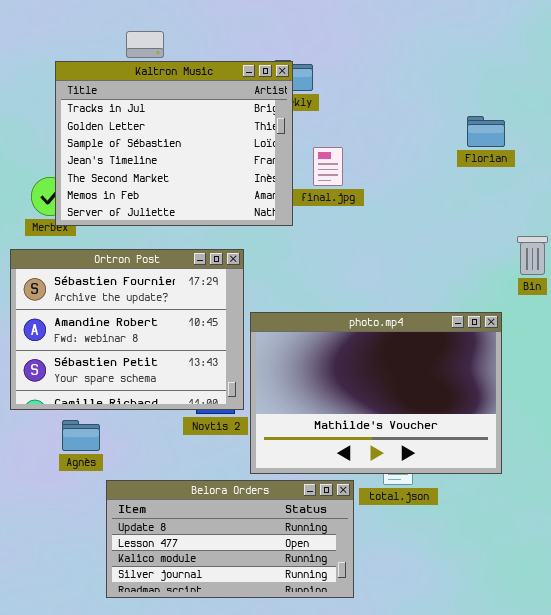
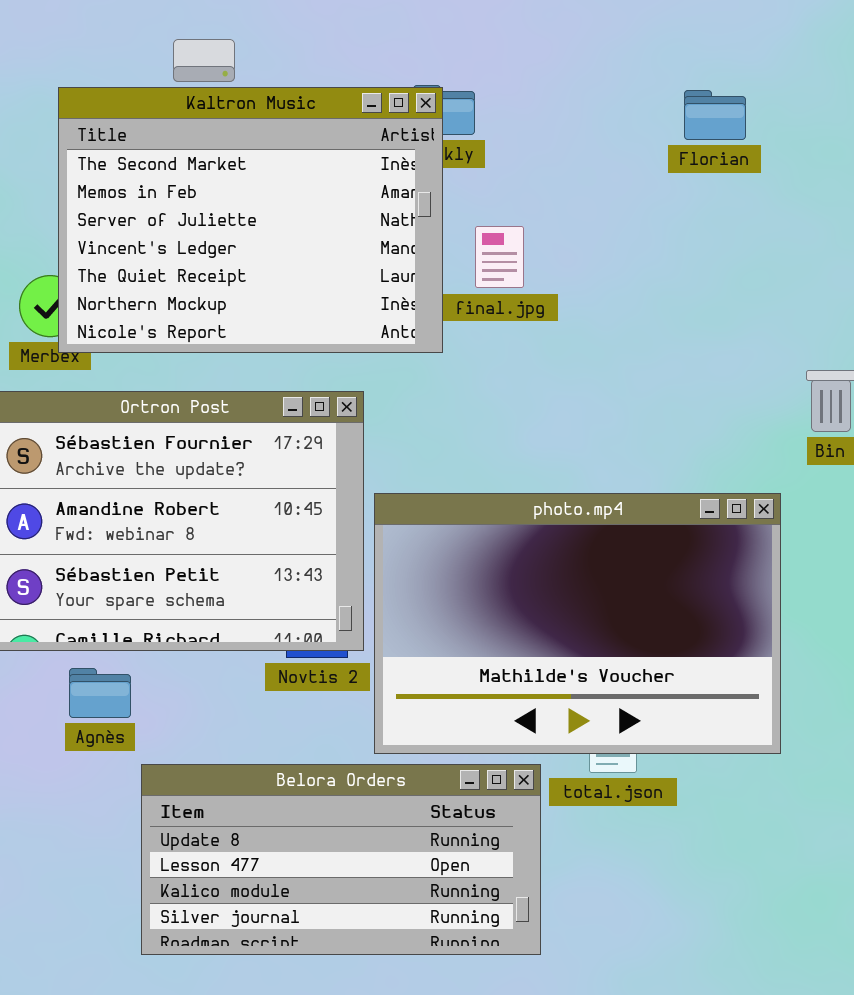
Kaltron Music: [55,61,293,226] -> [58,87,443,353], scrolled down 4 rows
Florian: [467,116,505,147] -> [684,90,746,140], moved

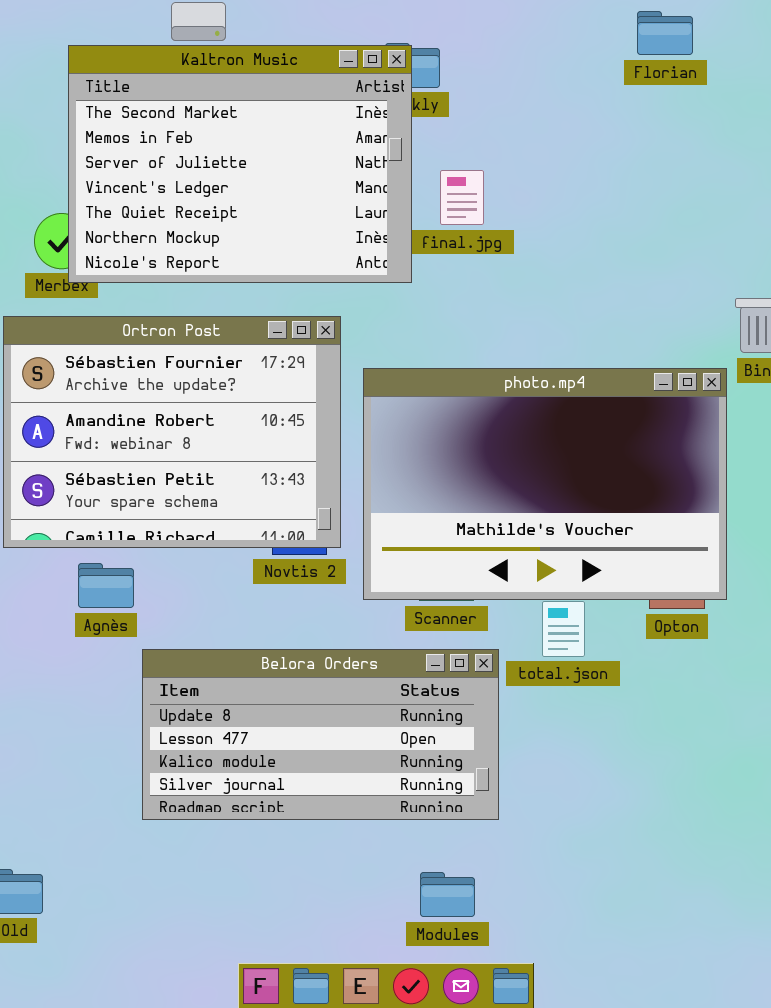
Florian: [684,90,746,140] -> [637,11,693,55], moved
photo.mp4: [374,493,781,754] -> [363,368,727,600], moved

